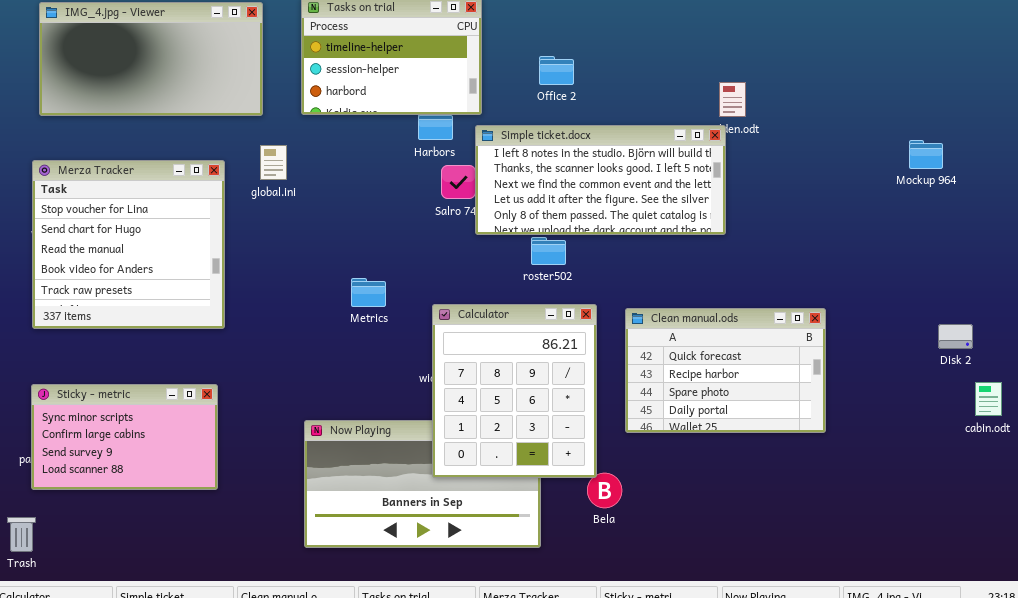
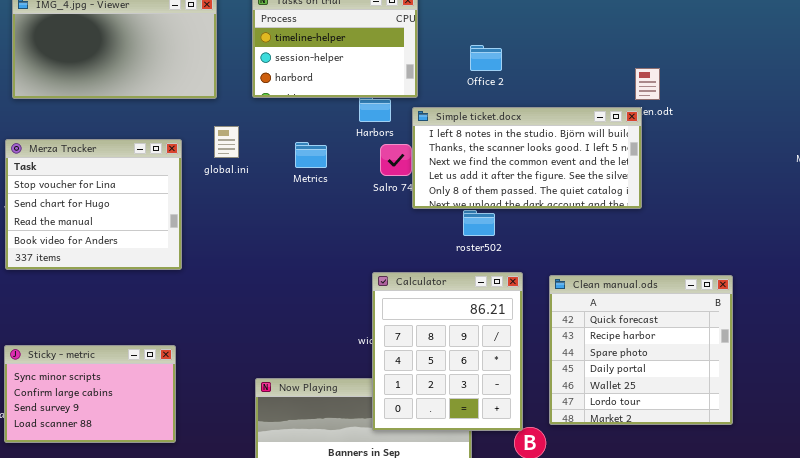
Merza Tracker: [32,160,225,329] -> [5,139,182,270], resized
Metrics: [351,278,386,307] -> [295,142,327,168], moved
Clean manual.ods: [625,308,826,433] -> [549,275,733,425], resized

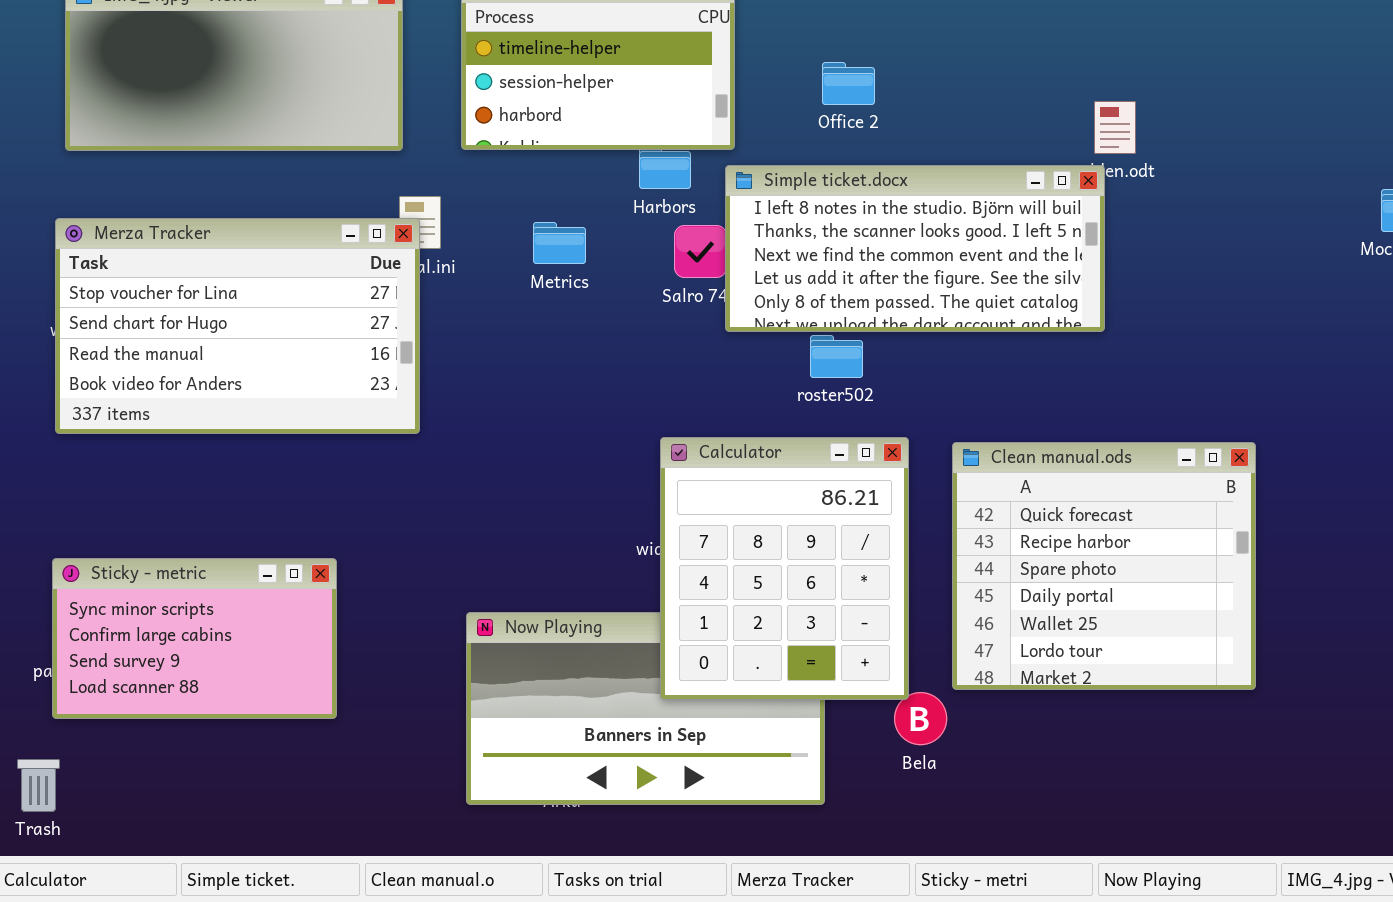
Merza Tracker: [5,139,182,270] -> [55,218,420,434], resized

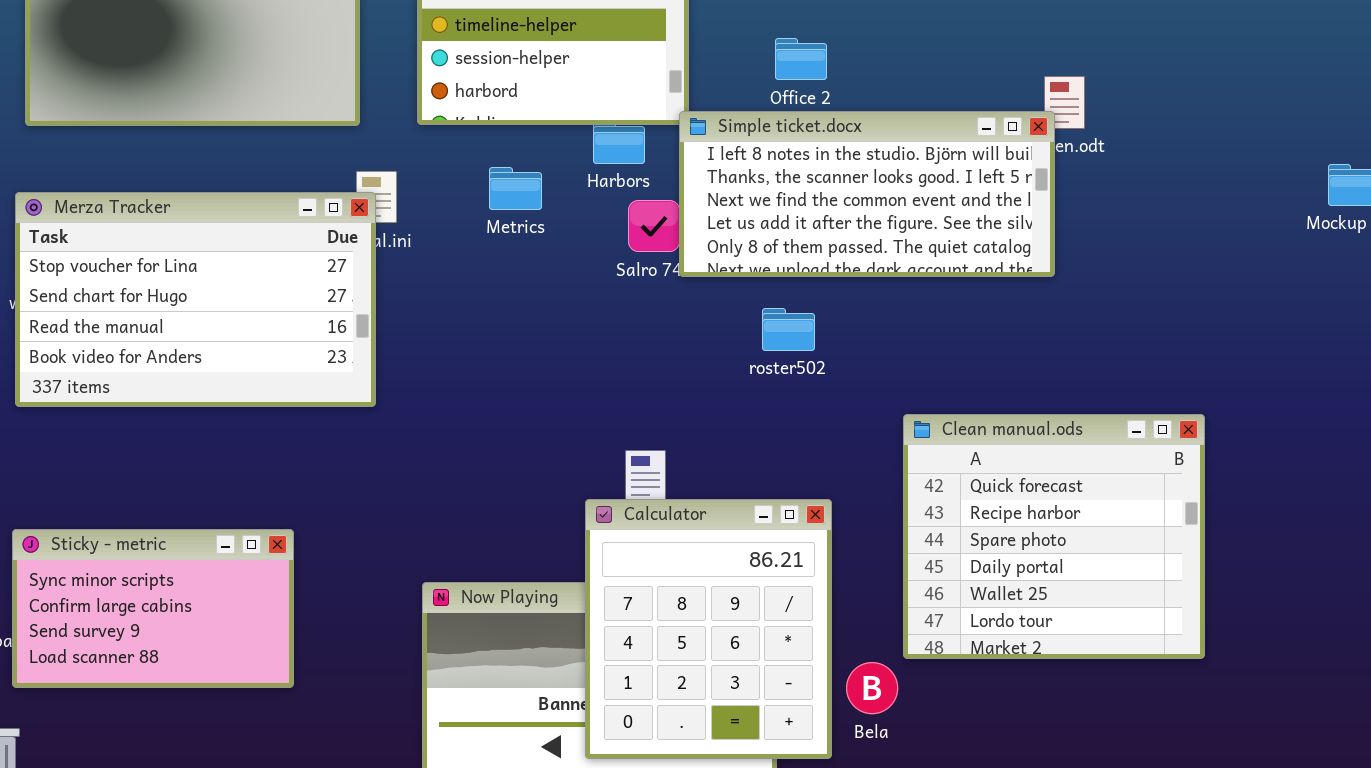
Simple ticket.docx: [725,165,1105,332] -> [679,111,1055,277], moved
Metrics: [533,222,586,264] -> [489,167,542,210], moved
Calculator: [660,437,909,700] -> [585,499,832,759], moved

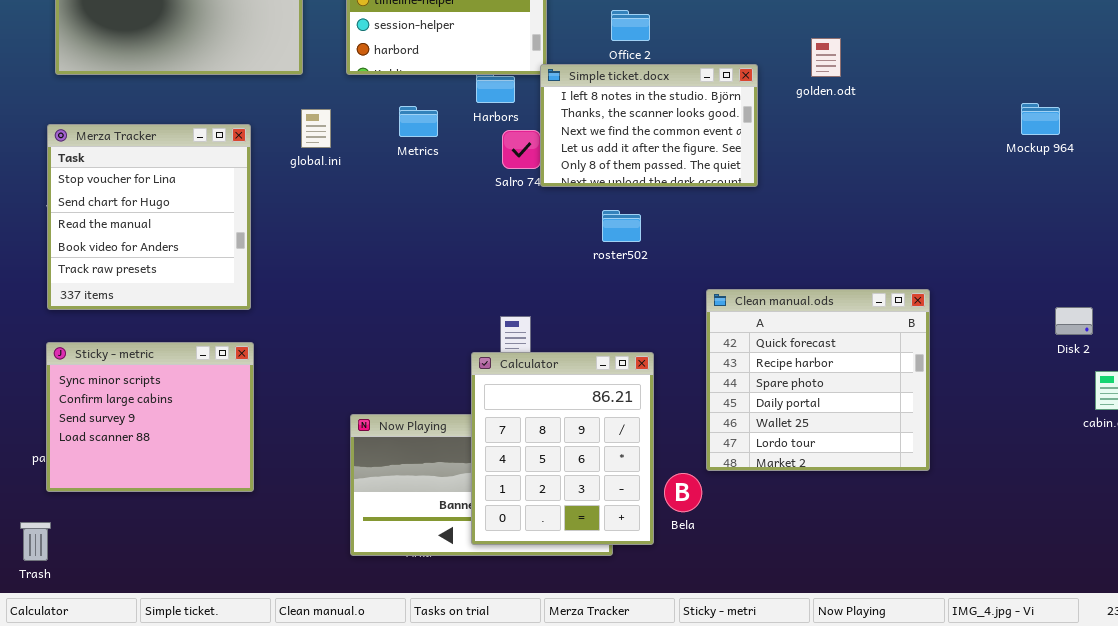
Simple ticket.docx: [679,111,1055,277] -> [540,64,758,187], resized
Merza Tracker: [15,192,376,407] -> [47,124,251,310], resized
Sticky - metric: [12,529,294,688] -> [46,342,254,492], resized

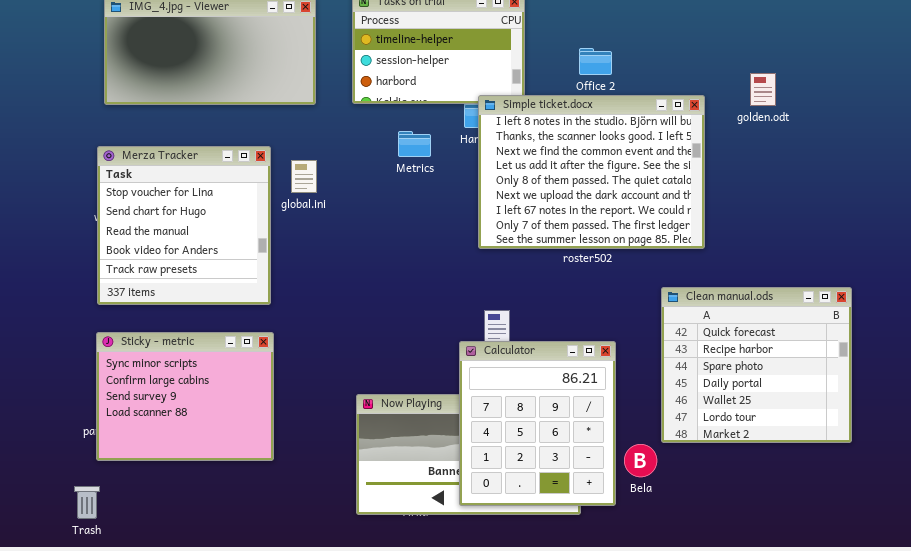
Simple ticket.docx: [540,64,758,187] -> [478,95,705,249], resized
global.ini: [301,109,331,148] -> [291,160,317,193], moved

